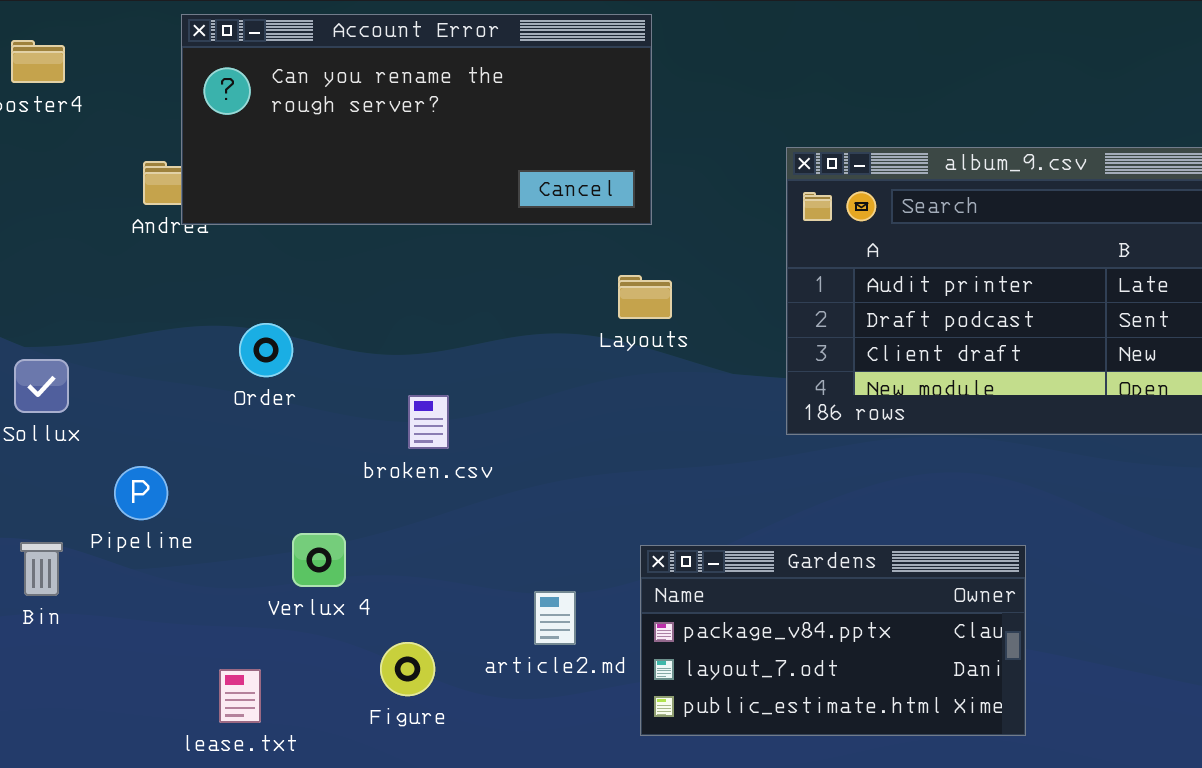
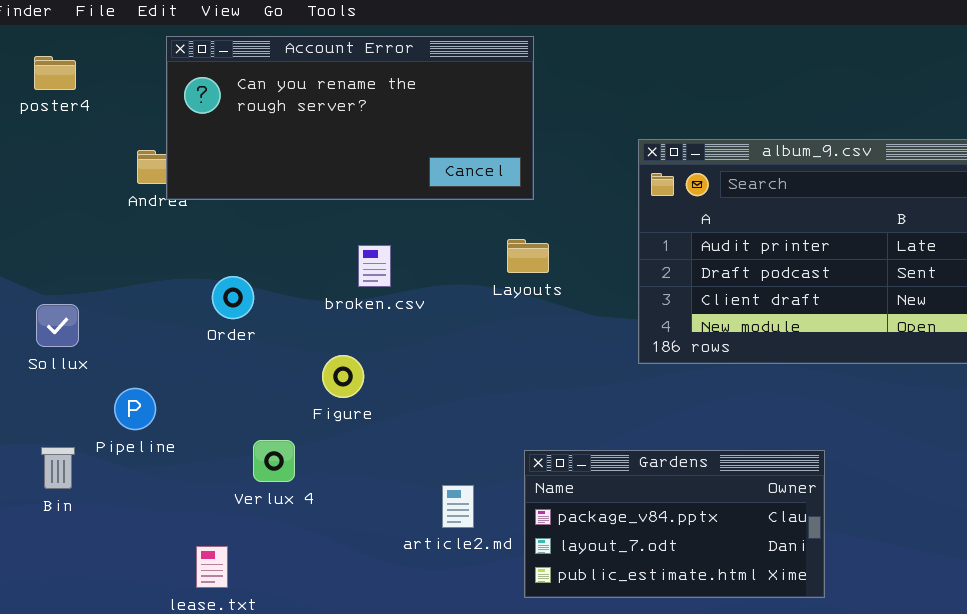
broken.csv: [408,395,449,449] -> [358,245,391,287], moved
Figure: [380,642,435,696] -> [322,355,364,398], moved

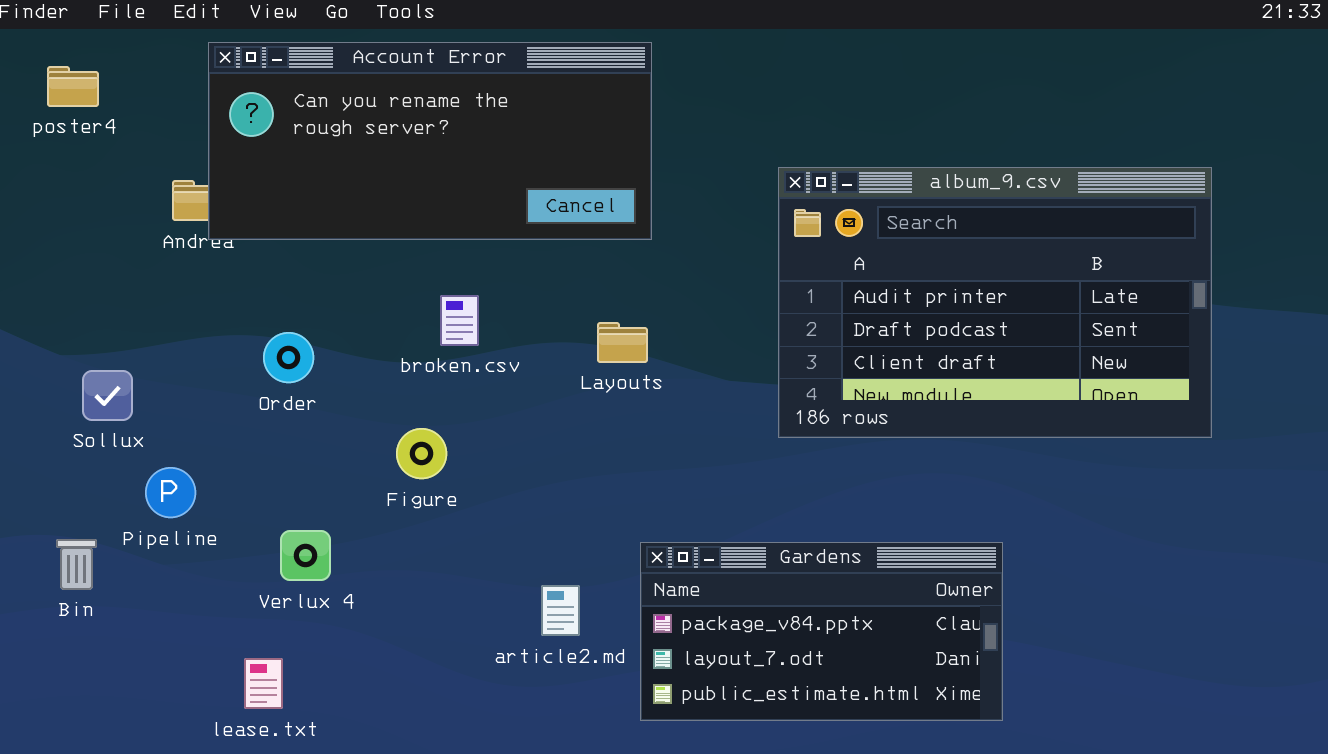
Layouts: [507,239,549,273] -> [597,322,648,363], moved
Sollux: [36,304,79,347] -> [82,370,133,421], moved
Verlux 4: [253,440,295,482] -> [280,530,331,581], moved

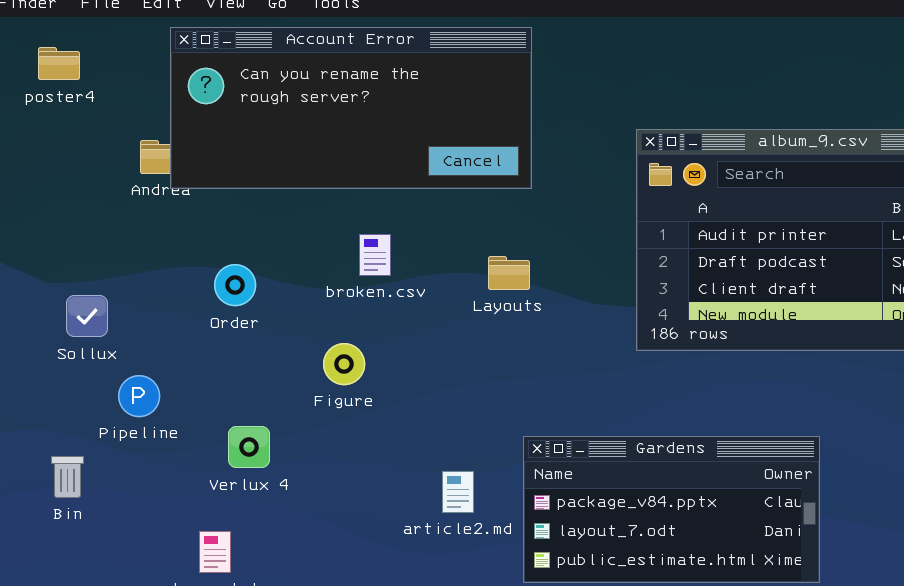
Bin: [56,539,97,590] -> [51,456,84,498], moved

